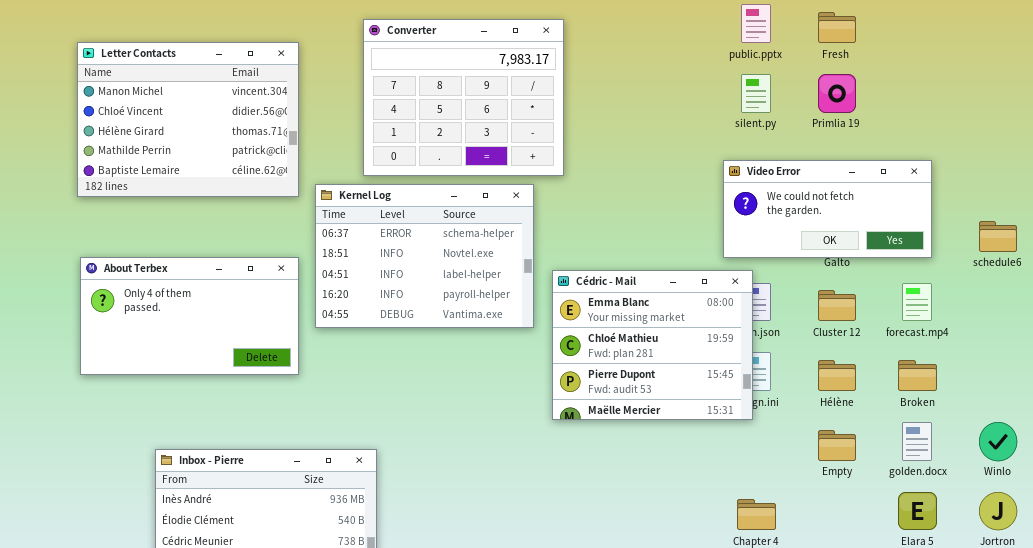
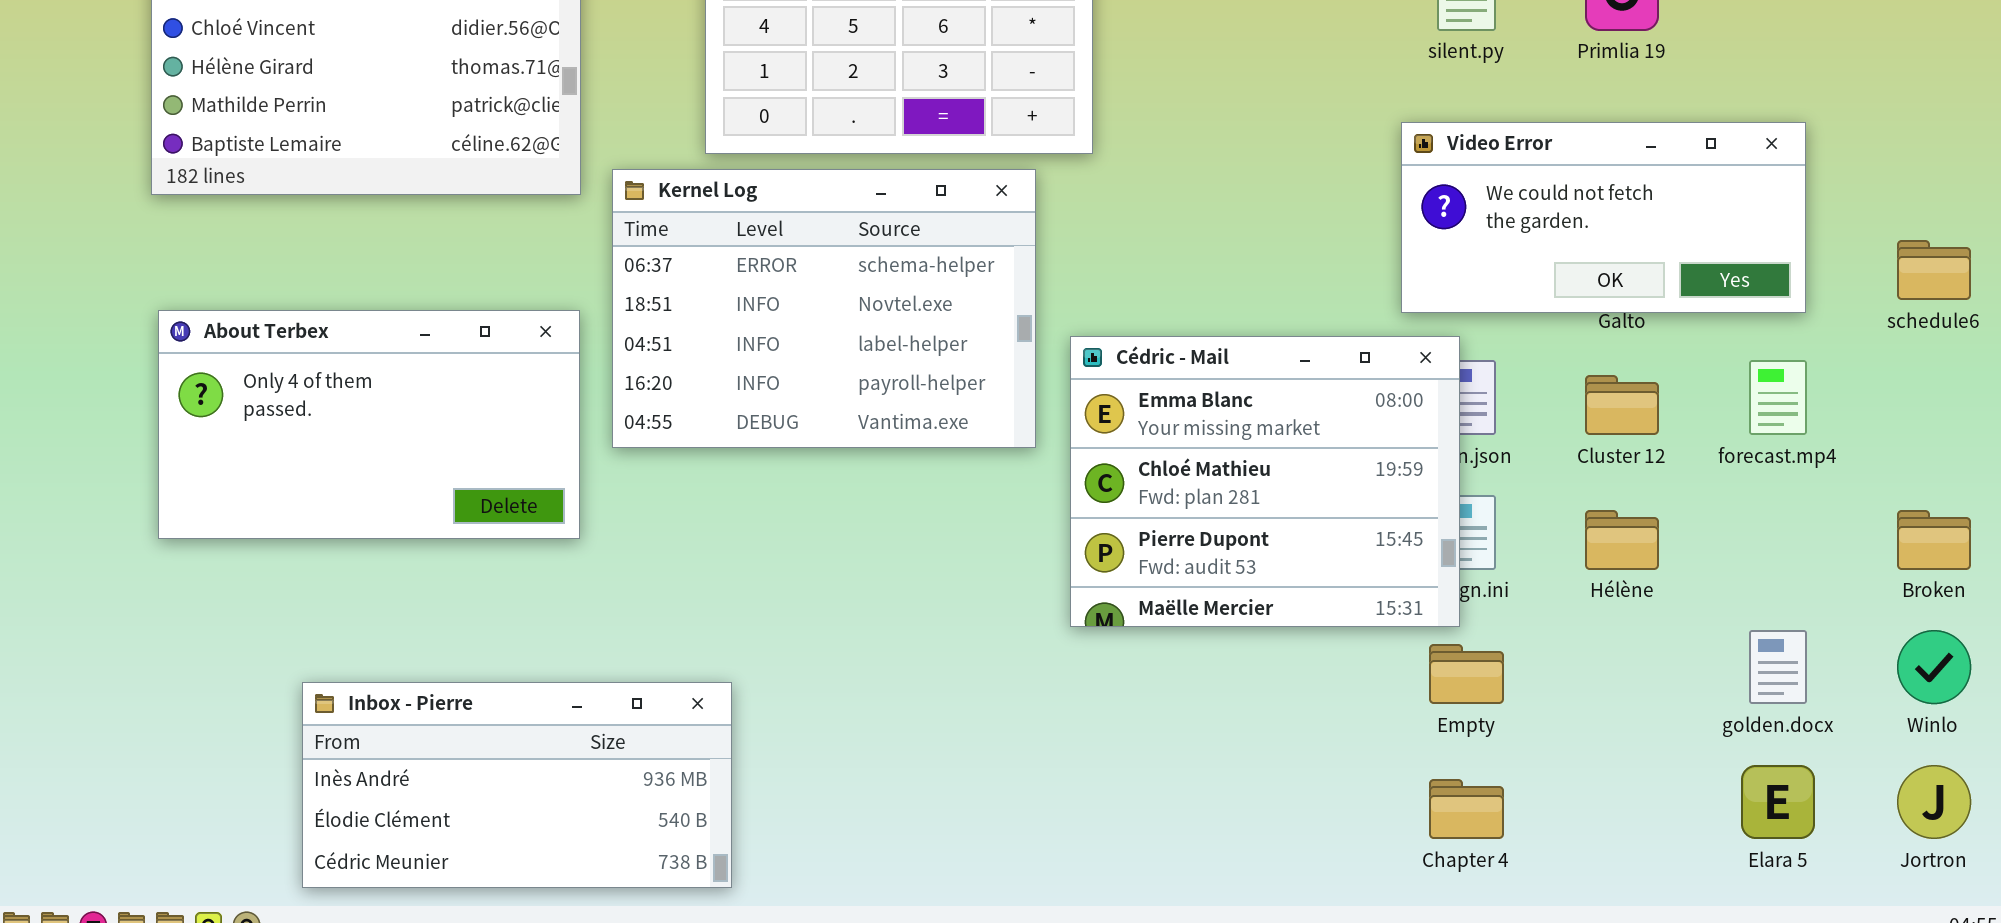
Broken: [898,360,937,391] -> [1897,510,1971,570], moved
Empty: [818,430,856,461] -> [1429,644,1504,704], moved

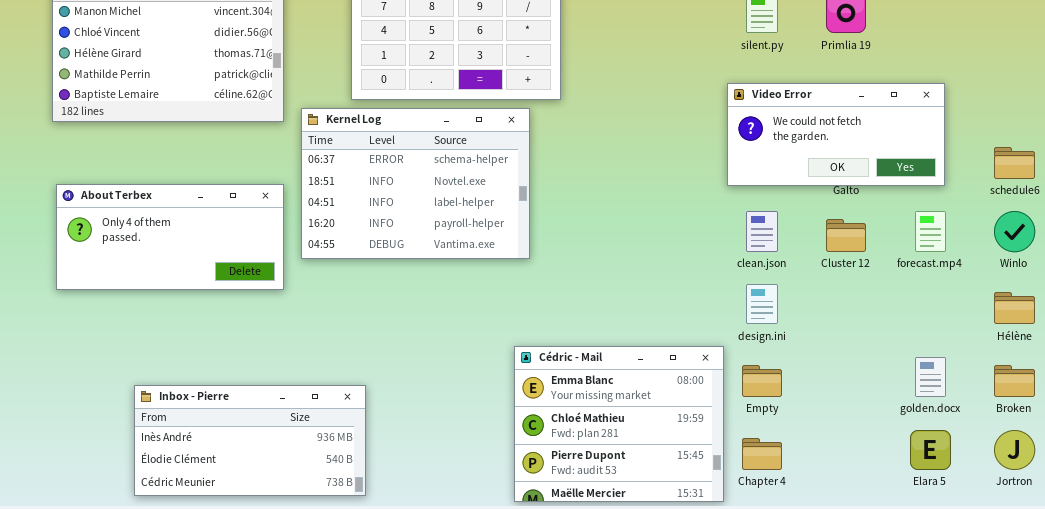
About Terbex: [158,310,580,539] -> [56,184,284,290], resized
Cédric - Mail: [1070,336,1460,627] -> [514,346,724,502], moved
Hélène: [1585,510,1659,570] -> [994,292,1035,324], moved
Broken: [1897,510,1971,570] -> [994,365,1035,397], moved
Winlo: [1897,630,1971,704] -> [994,211,1035,252], moved

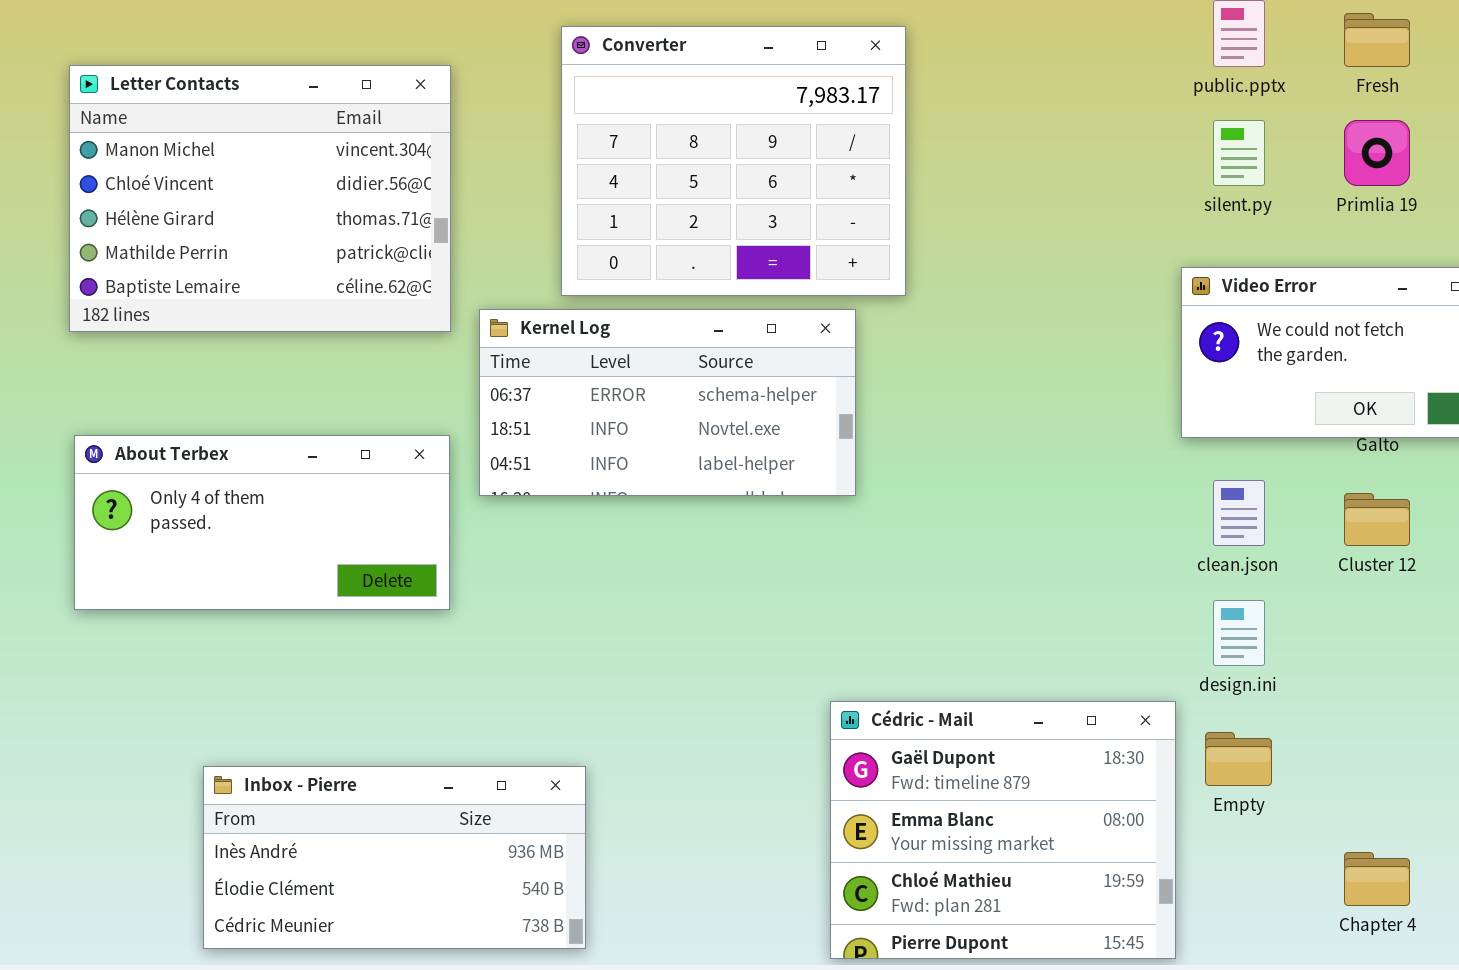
Kernel Log: [301,108,530,259] -> [479,309,856,496], resized
Cédric - Mail: [514,346,724,502] -> [830,701,1176,959], scrolled up 1 row
Chapter 4: [742,438,782,470] -> [1344,852,1410,906], moved

